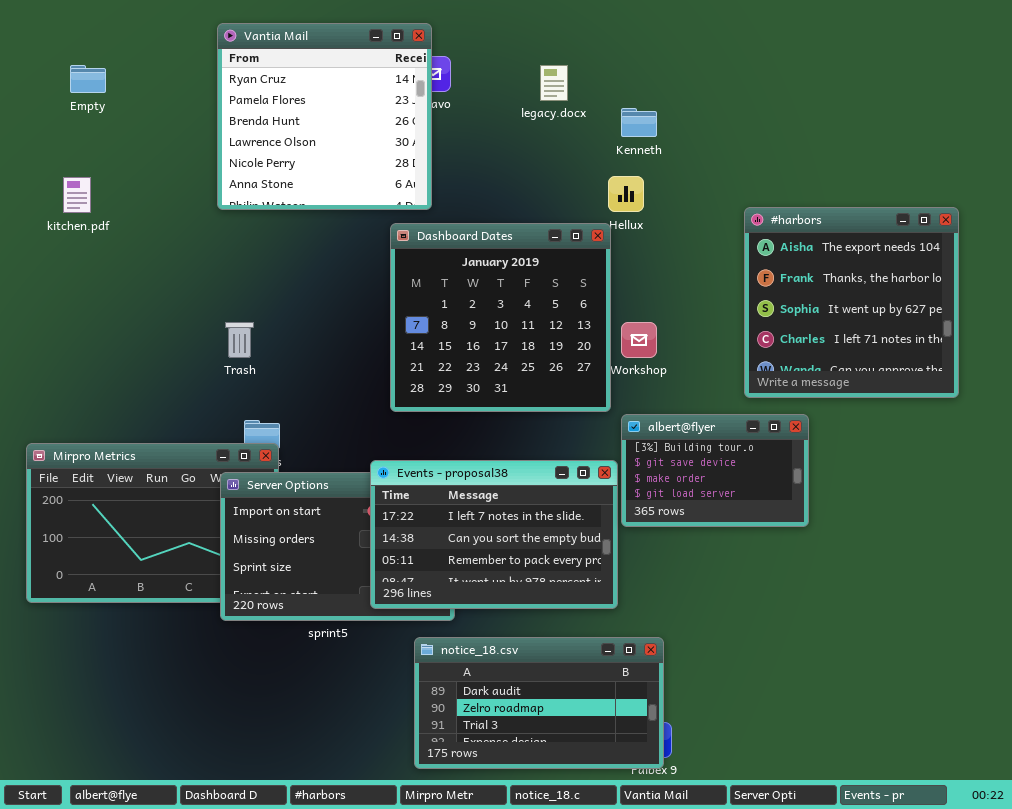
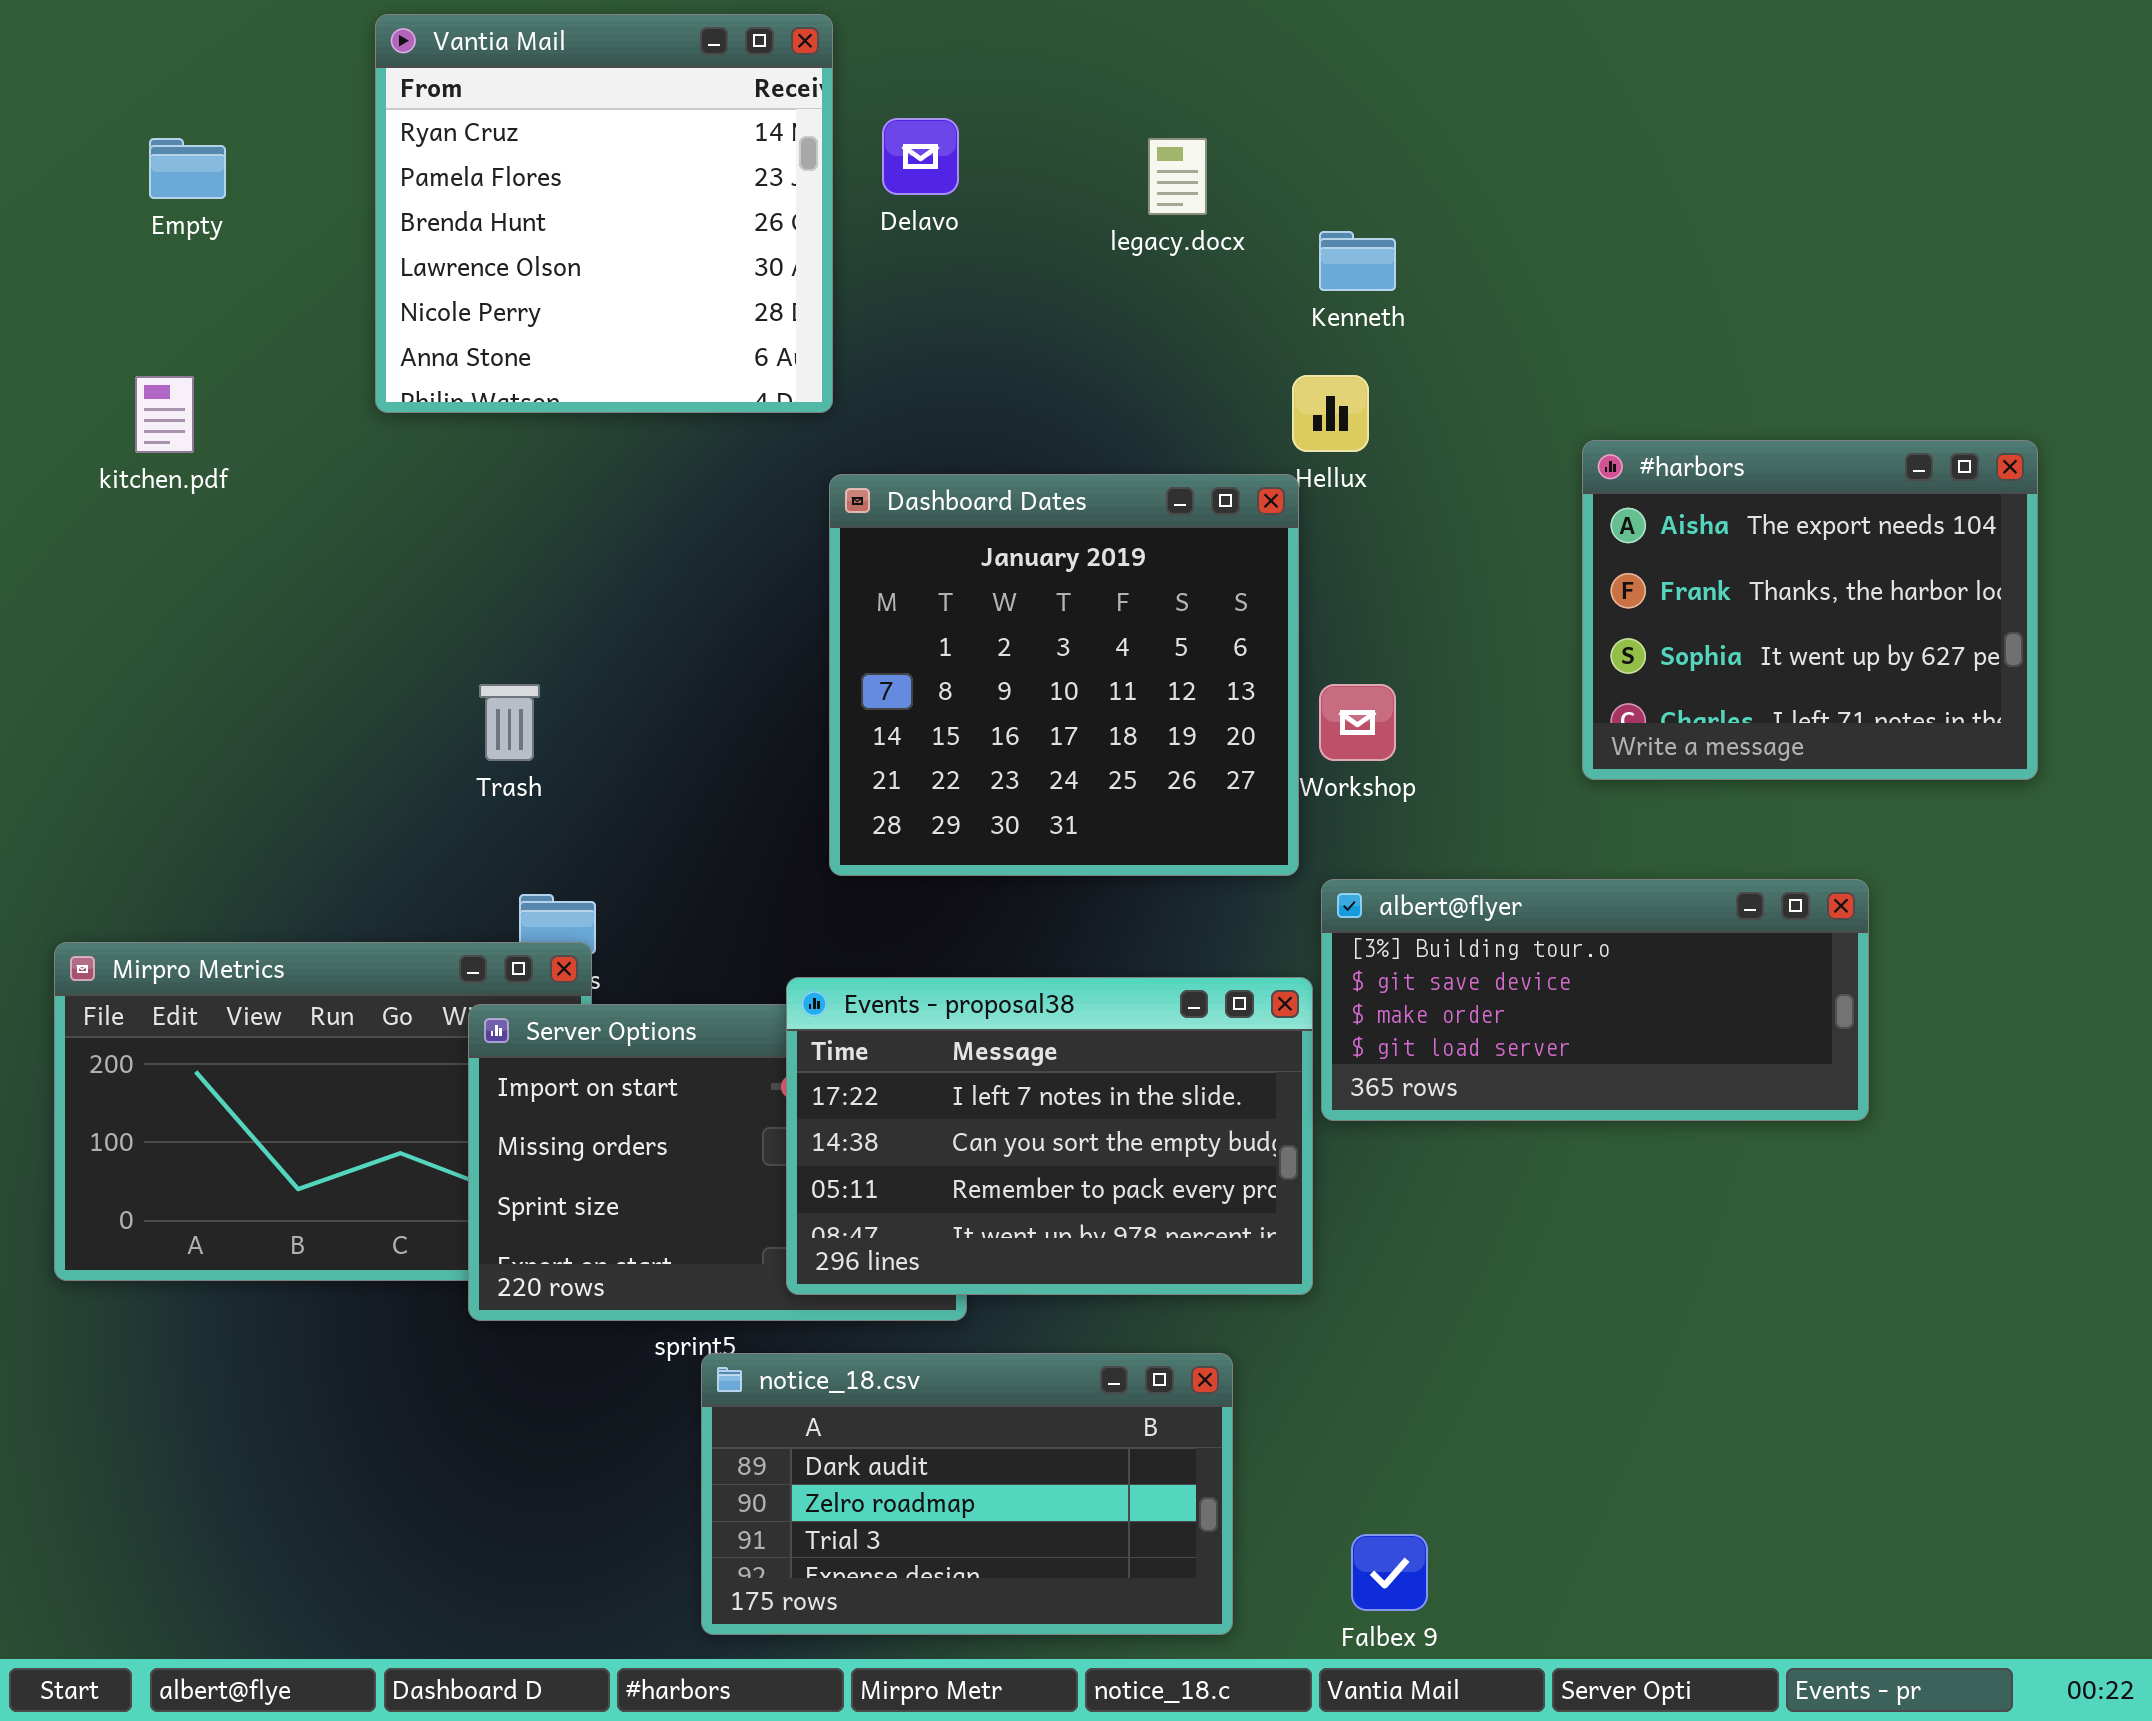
Vantia Mail: [217,23,432,210] -> [375,14,833,413], moved
#harbors: [744,207,959,398] -> [1582,440,2038,780], resized
albert@flyer: [621,414,809,527] -> [1321,879,1869,1121], resized
notice_18.csv: [414,637,664,769] -> [701,1353,1233,1635], moved

